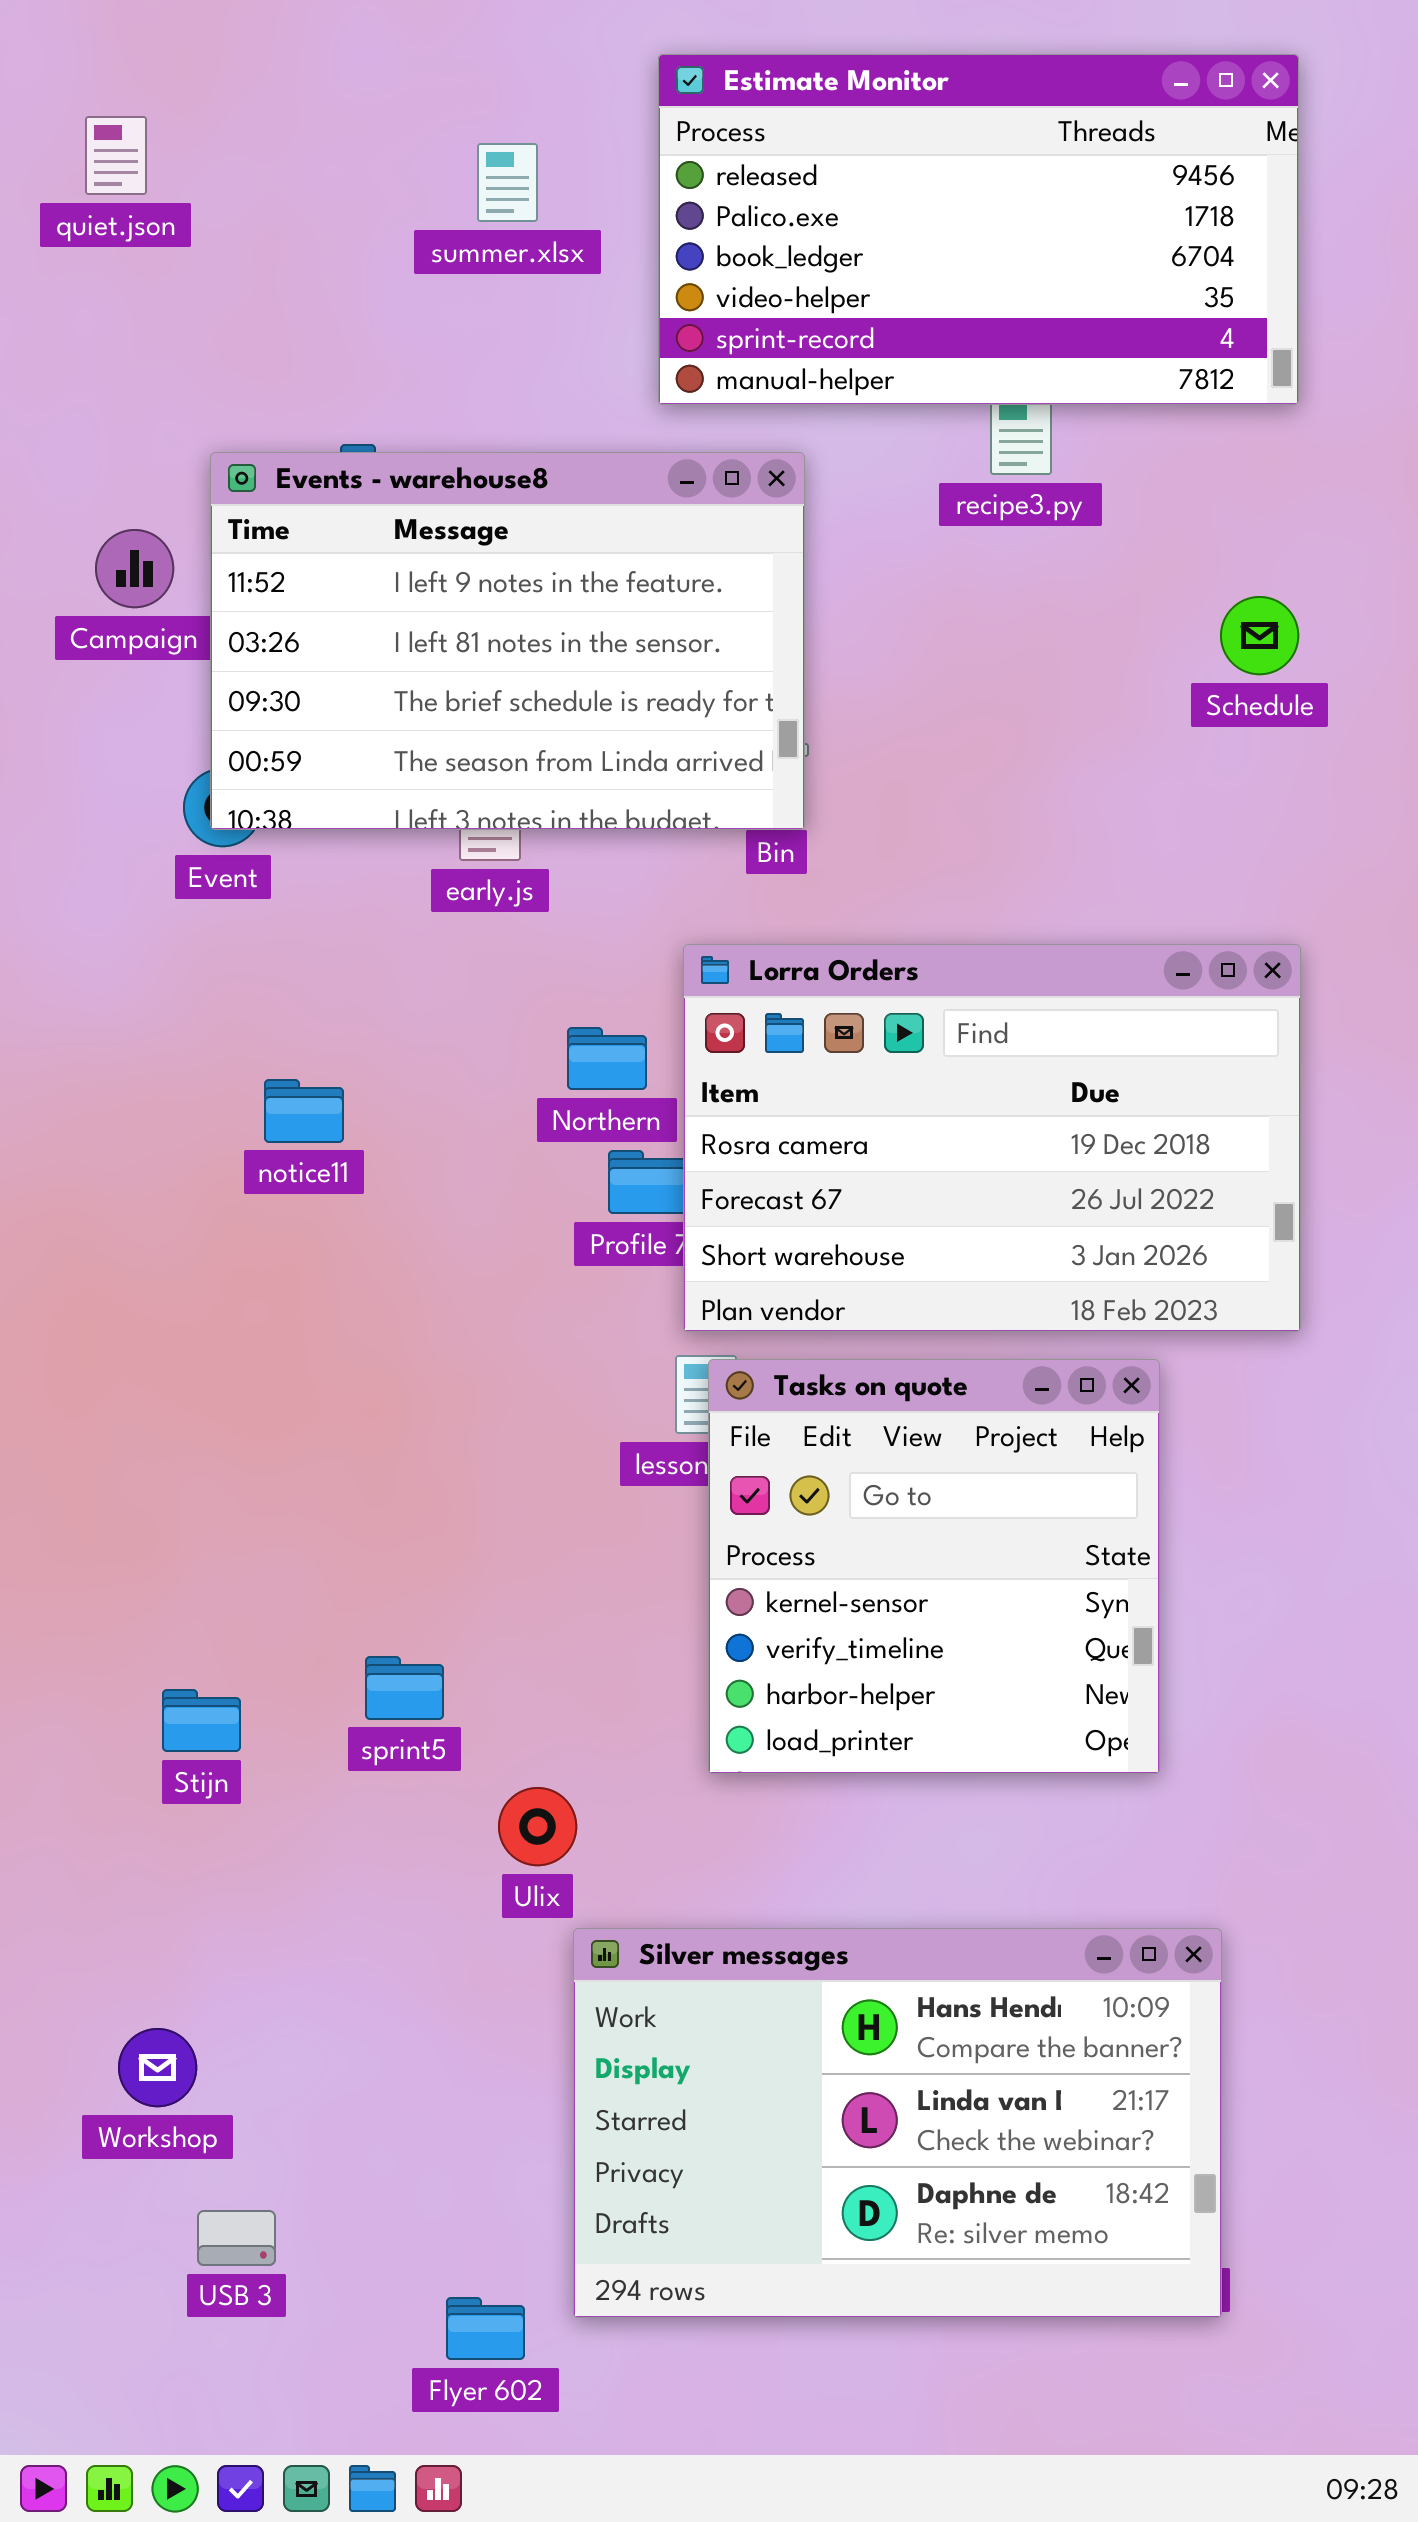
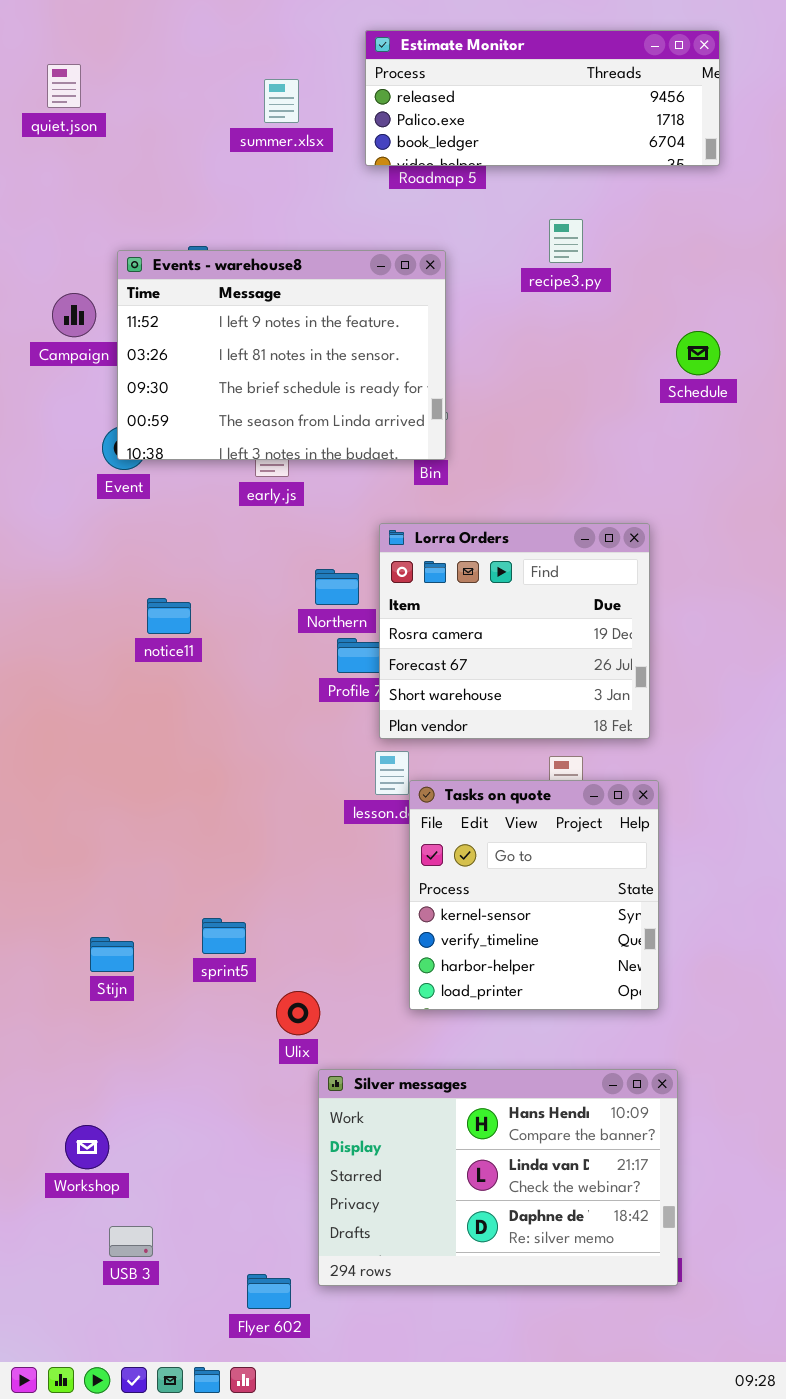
Estimate Monitor: [658,54,1299,405] -> [365,30,720,166], resized
Lorra Orders: [683,944,1301,1332] -> [379,523,650,739], resized
Tasks on quote: [708,1359,1160,1774] -> [409,780,659,1010], moved

